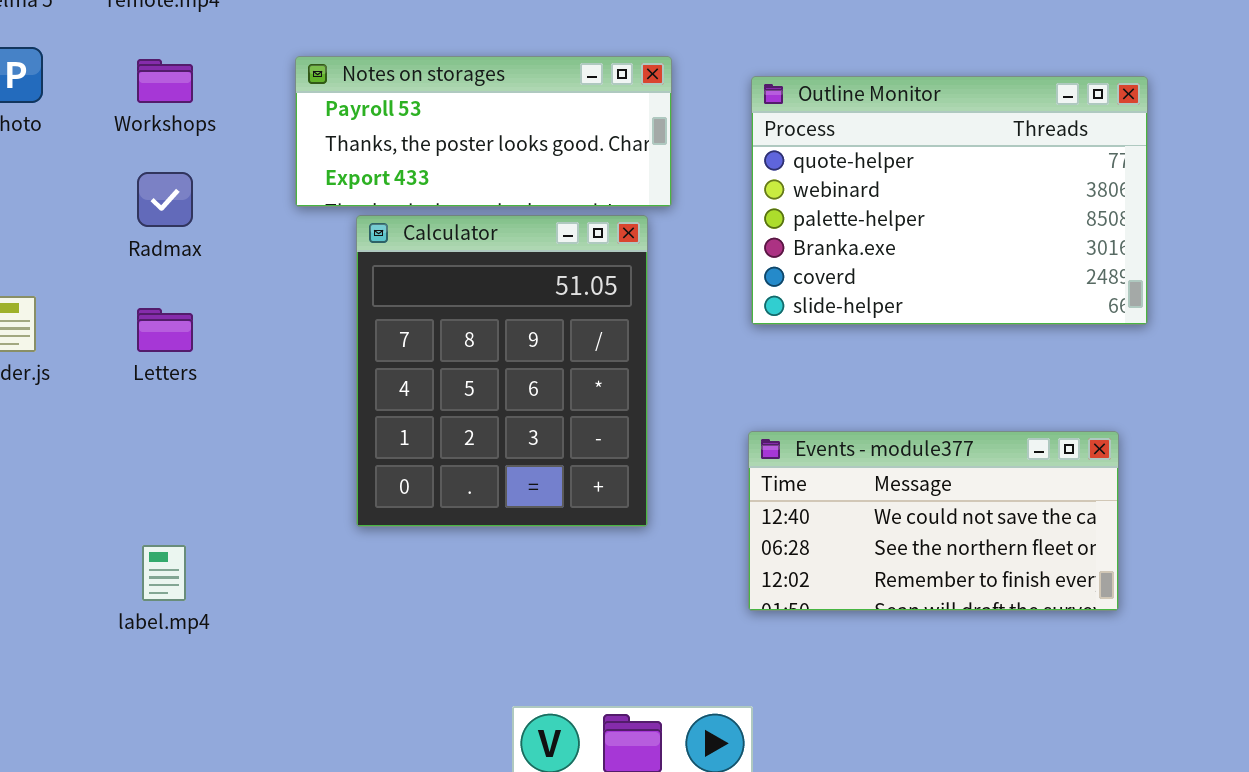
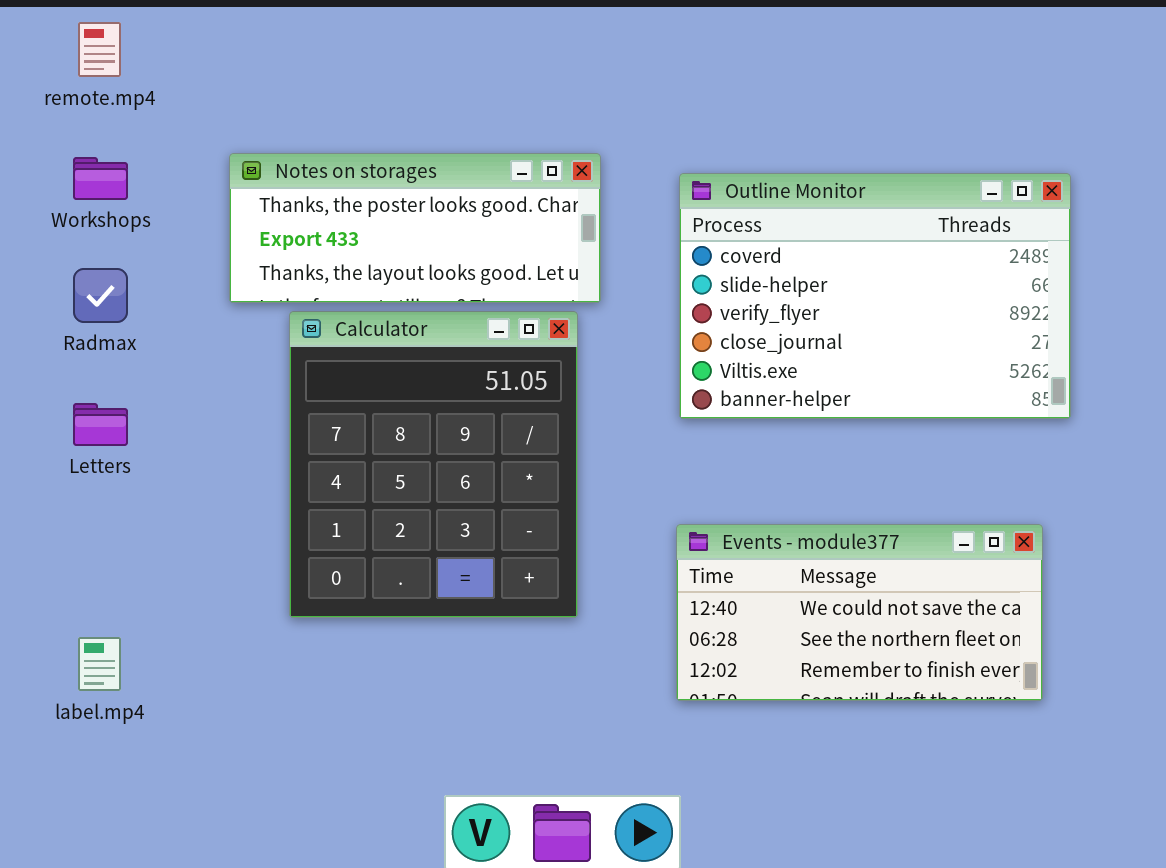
Notes on storages: [295,56,672,207] -> [229,153,601,303], scrolled down 1 row
Outline Monitor: [751,76,1148,325] -> [679,173,1071,419], scrolled down 4 rows

